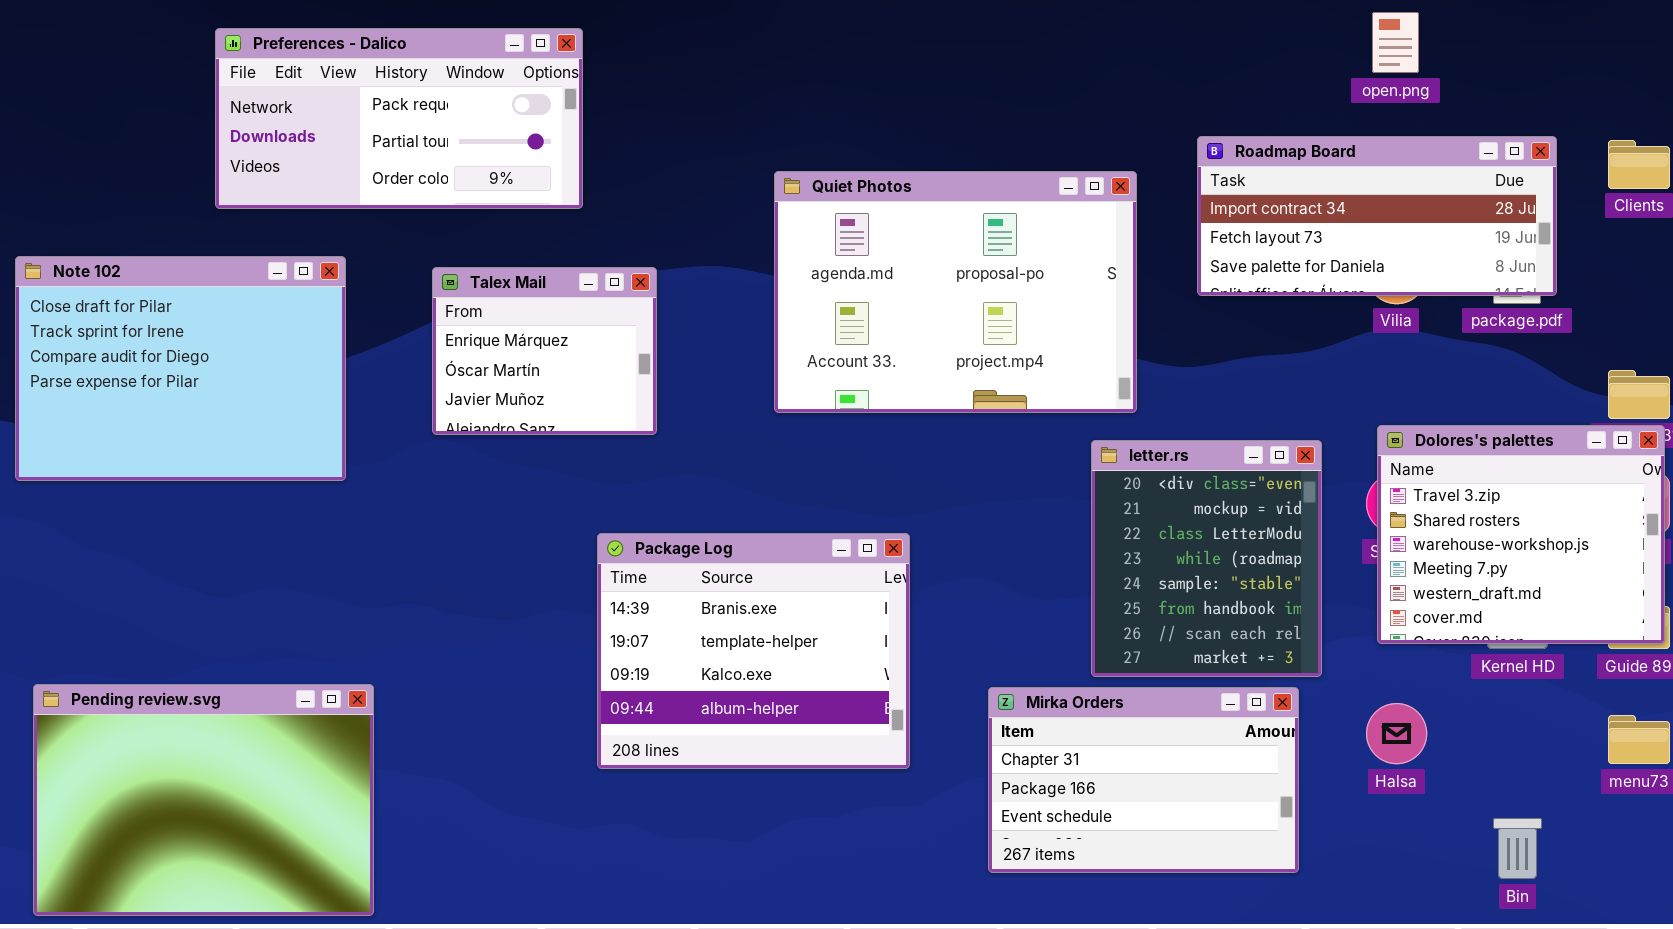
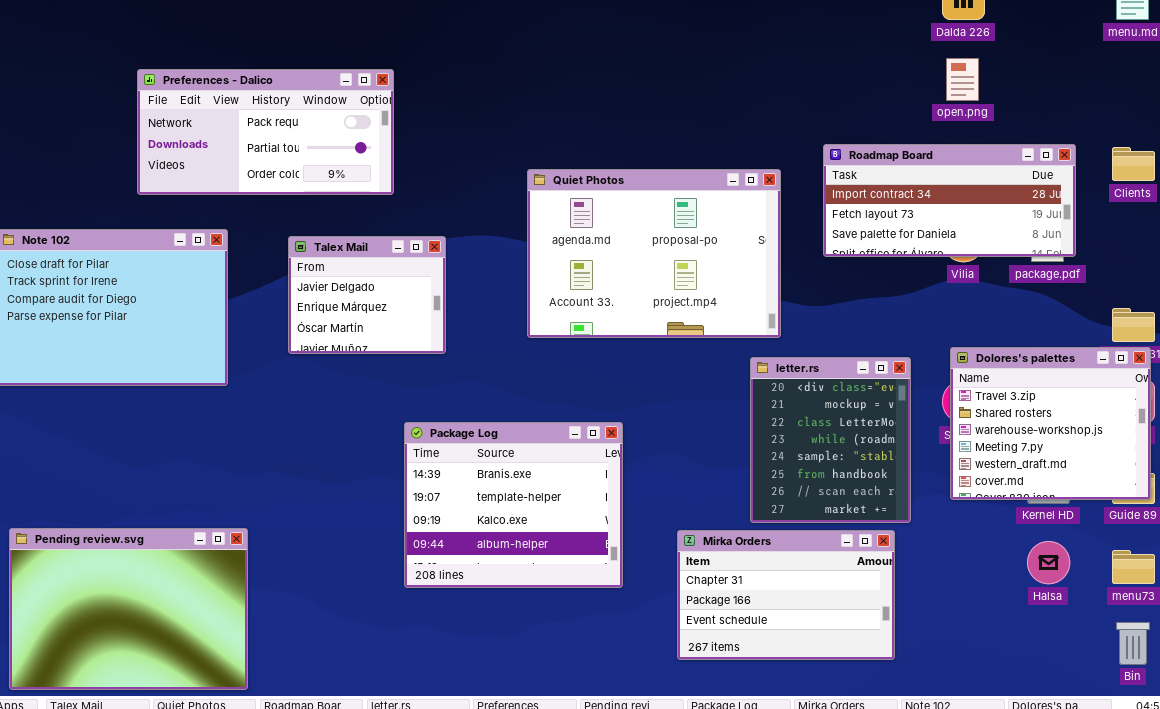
Talex Mail: [432,267,657,435] -> [288,236,446,354], scrolled up 1 row
Halsa: [1366,703,1427,764] -> [1027,541,1070,584], moved
Bin: [1493,818,1542,879] -> [1116,622,1150,665], moved

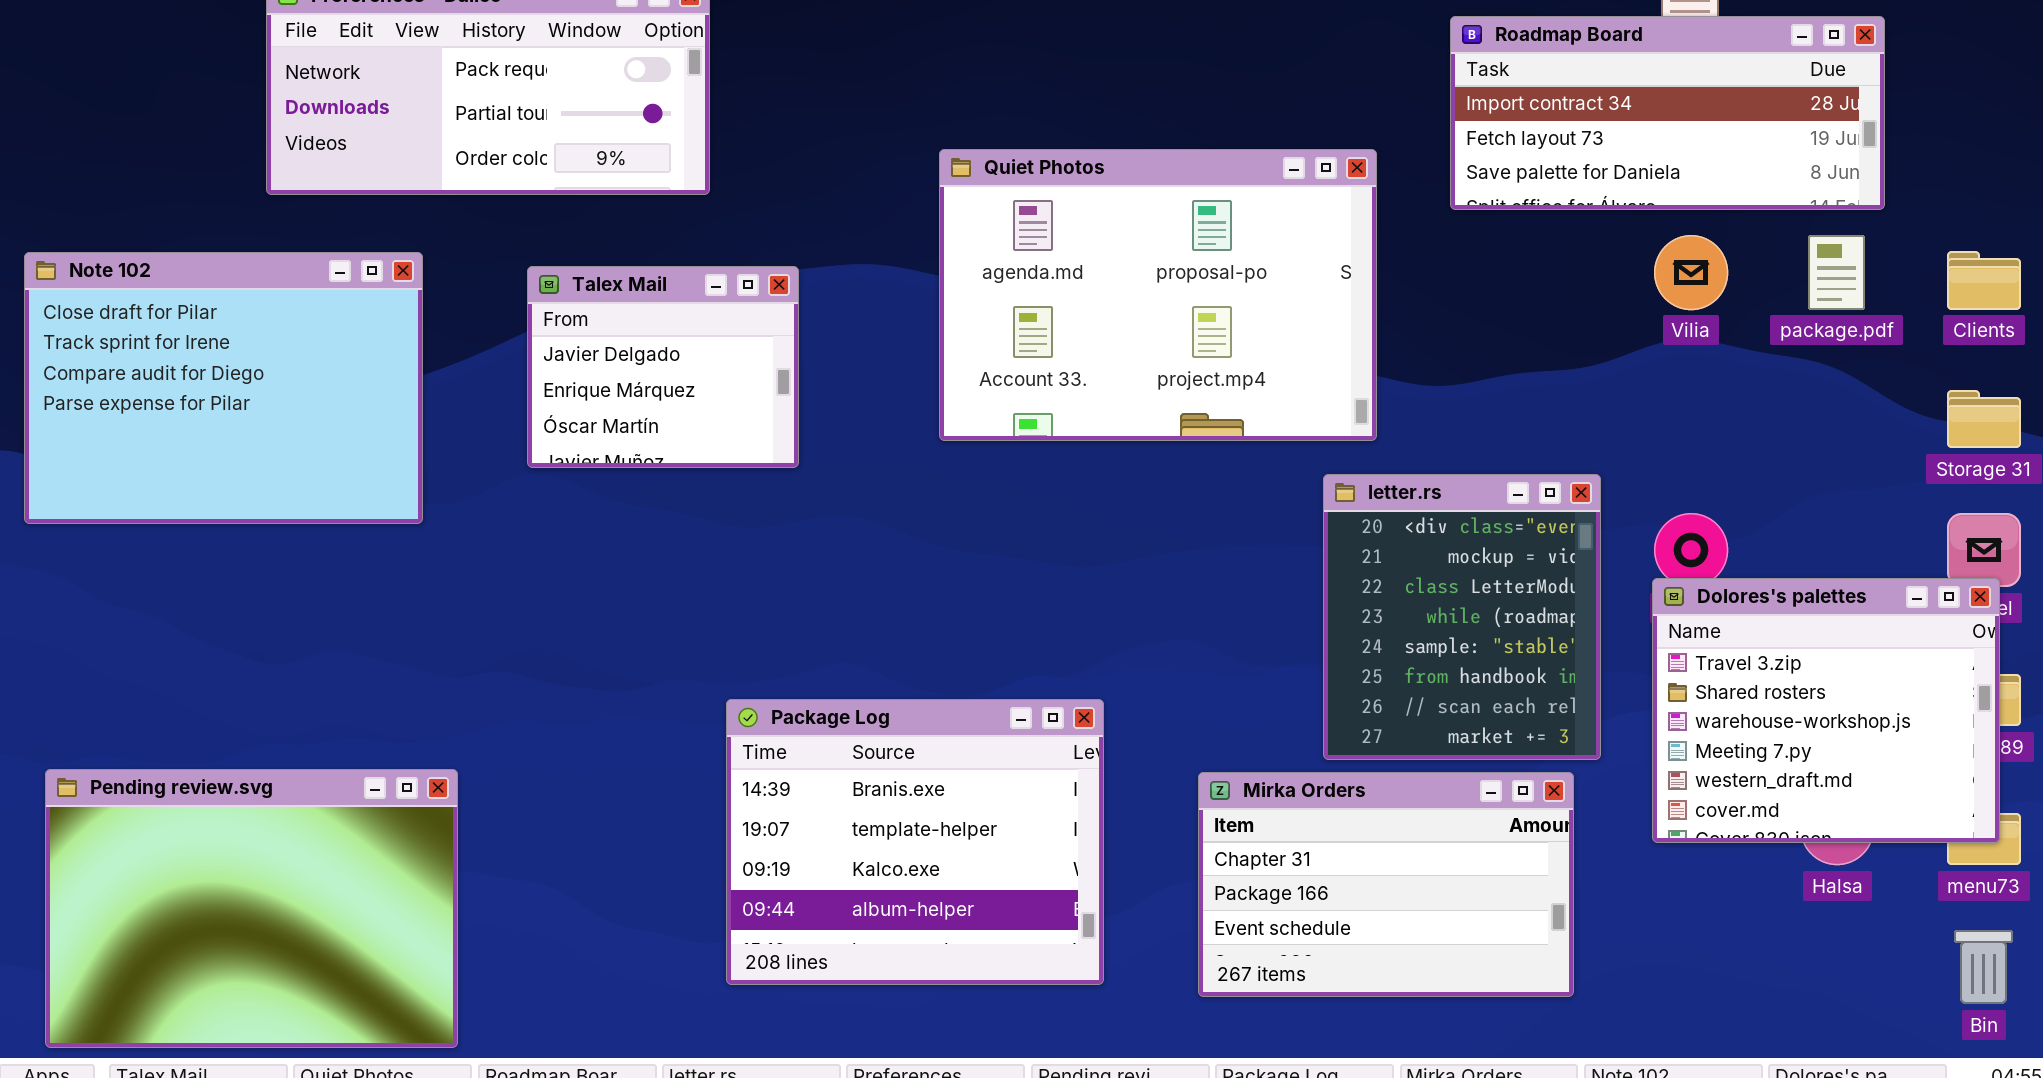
Roadmap Board: [823,144,1076,257] -> [1450,16,1885,210], moved
Clients: [1112,147,1155,181] -> [1947,251,2021,310], moved
Dolores's palettes: [950,347,1151,500] -> [1652,578,2000,843], moved
Package Log: [404,422,623,588] -> [726,699,1104,985], moved

